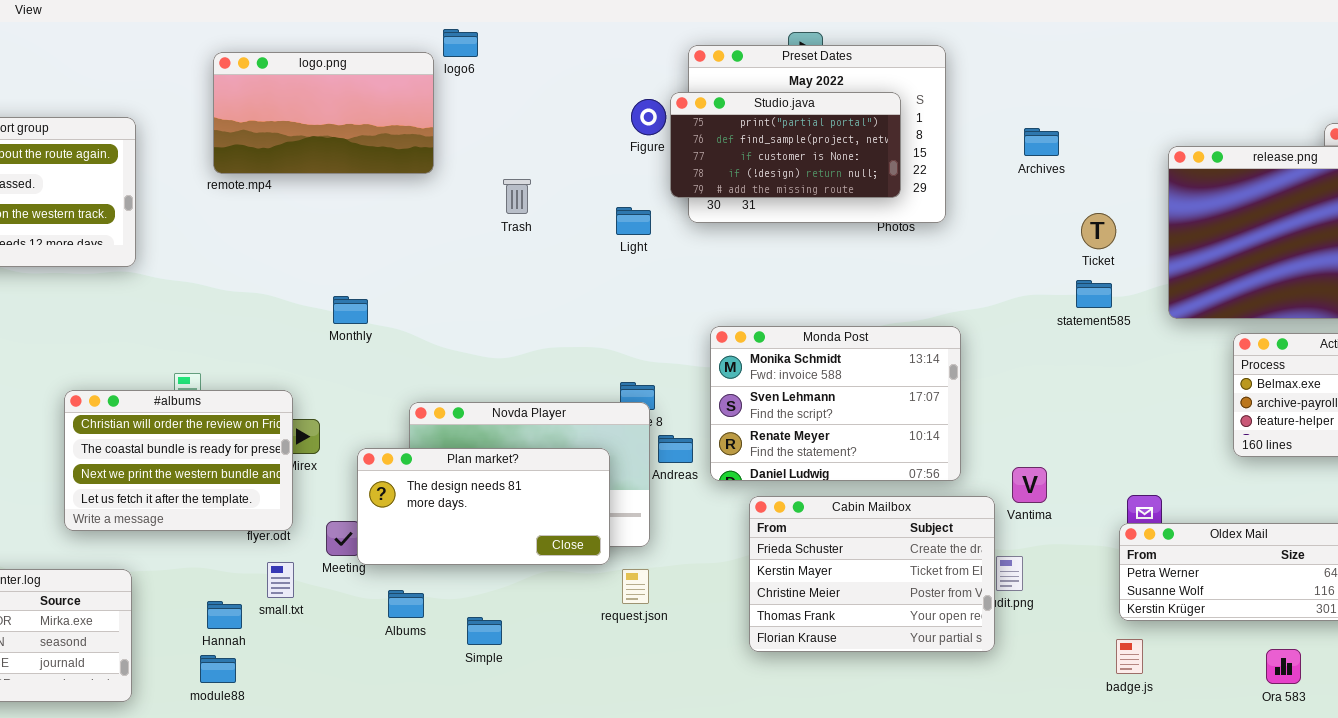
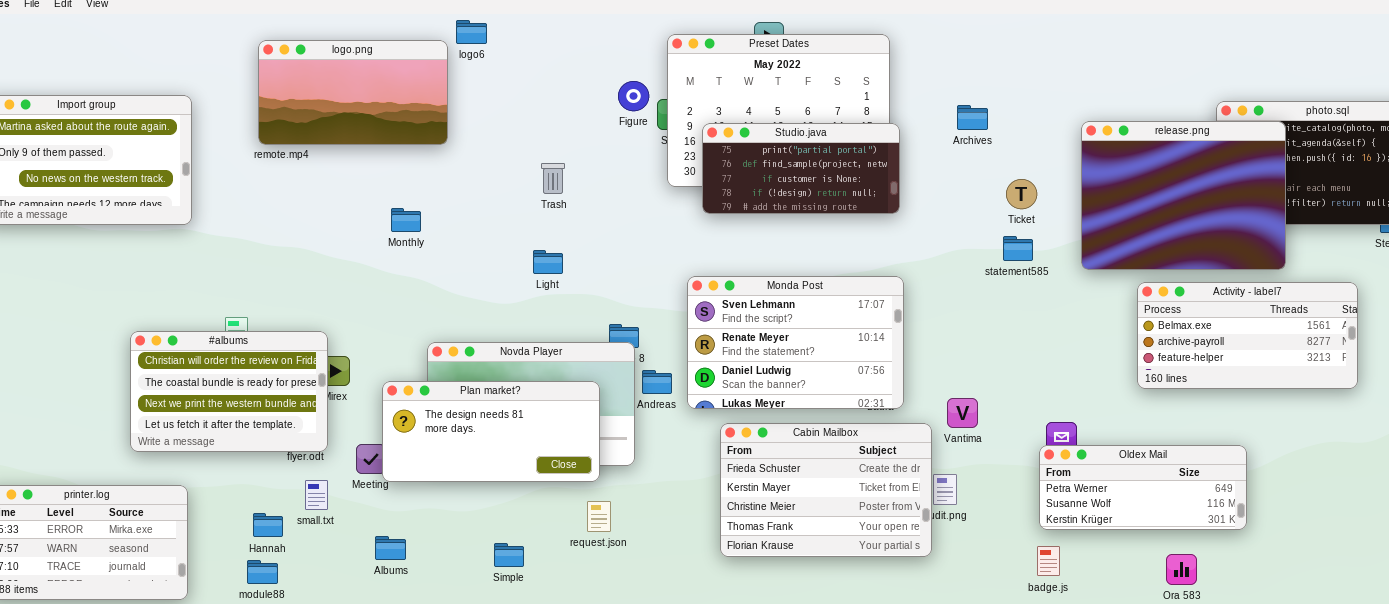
Studio.java: [670,92,901,198] -> [702,123,900,214], moved
Trash: [503,179,531,214] -> [541,163,565,194], moved
Light: [616,207,651,235] -> [533,250,563,274], moved
Monthly: [333,296,368,324] -> [391,208,421,232], moved
Monda Post: [710,326,961,481] -> [687,276,904,409], scrolled down 1 row
request.json: [622,569,649,604] -> [587,501,611,532], moved
Albums: [388,590,424,618] -> [375,536,406,560], moved
Simple: [467,617,502,645] -> [494,543,524,567], moved

